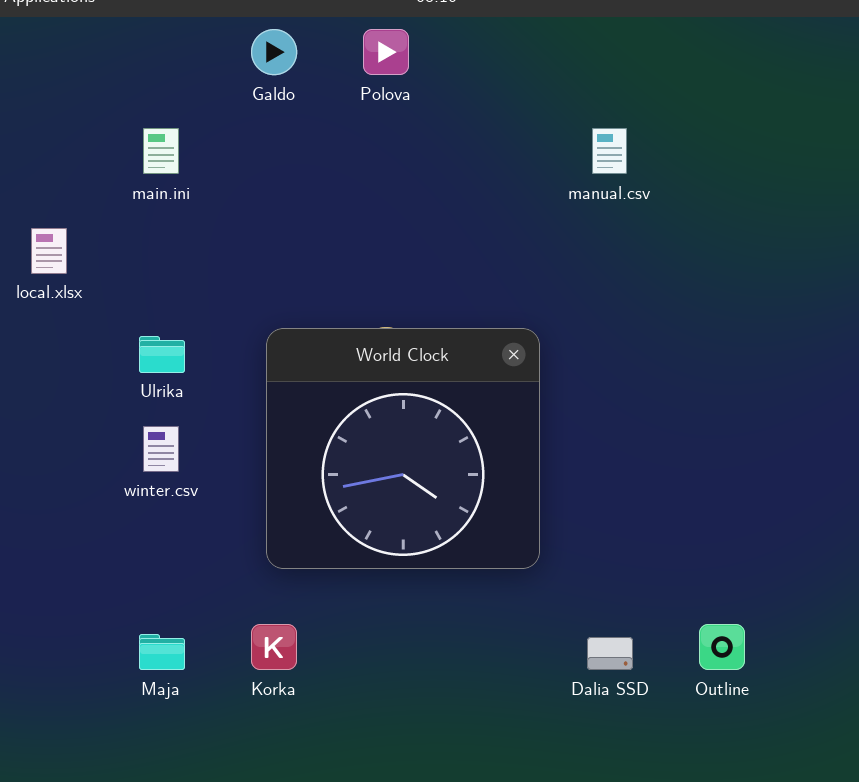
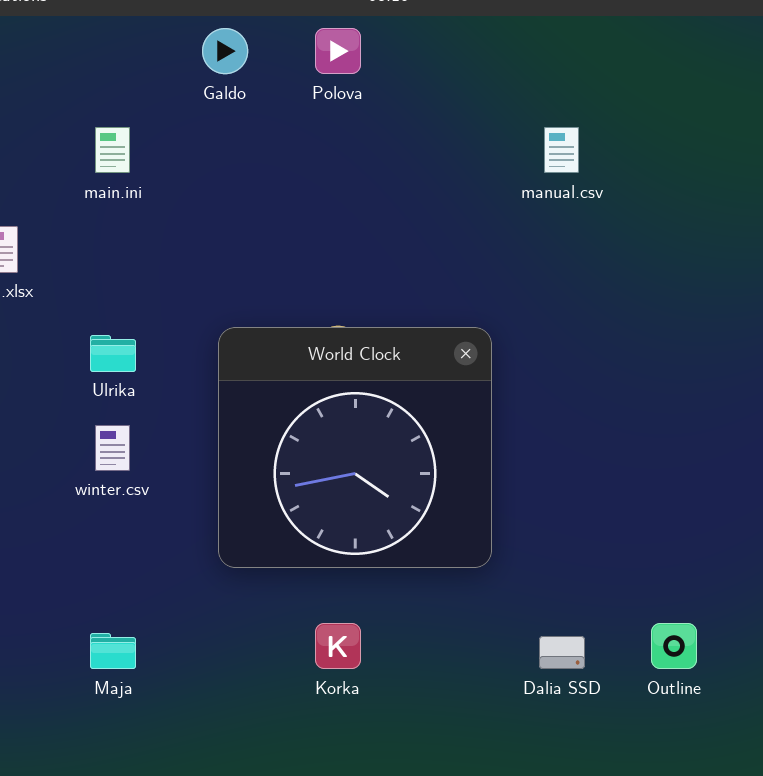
Korka: [251,624,297,670] -> [315,623,361,669], moved

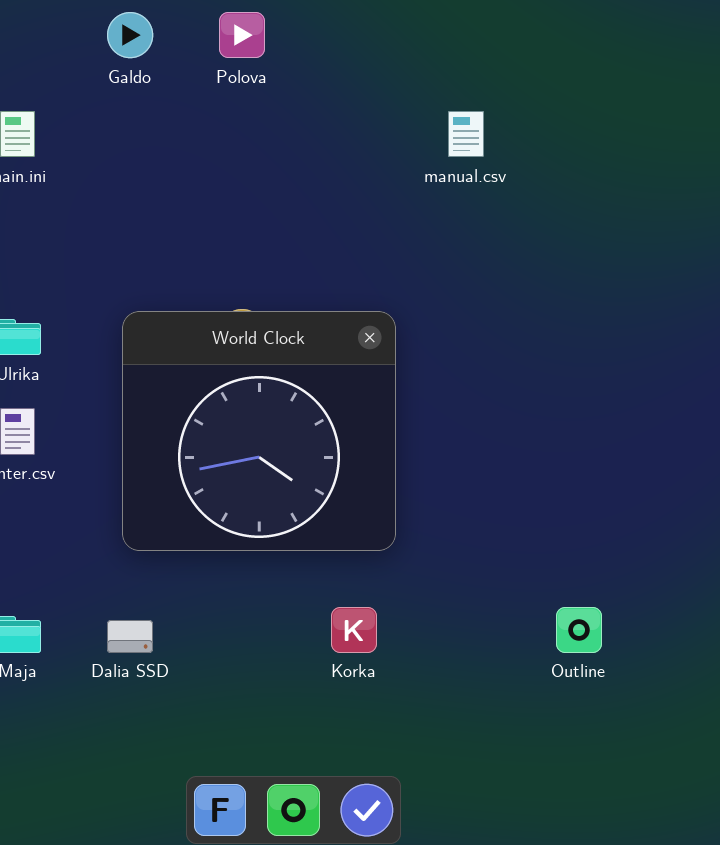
Korka: [315,623,361,669] -> [331,607,377,653], moved
Dalia SSD: [539,636,585,669] -> [107,620,153,653], moved

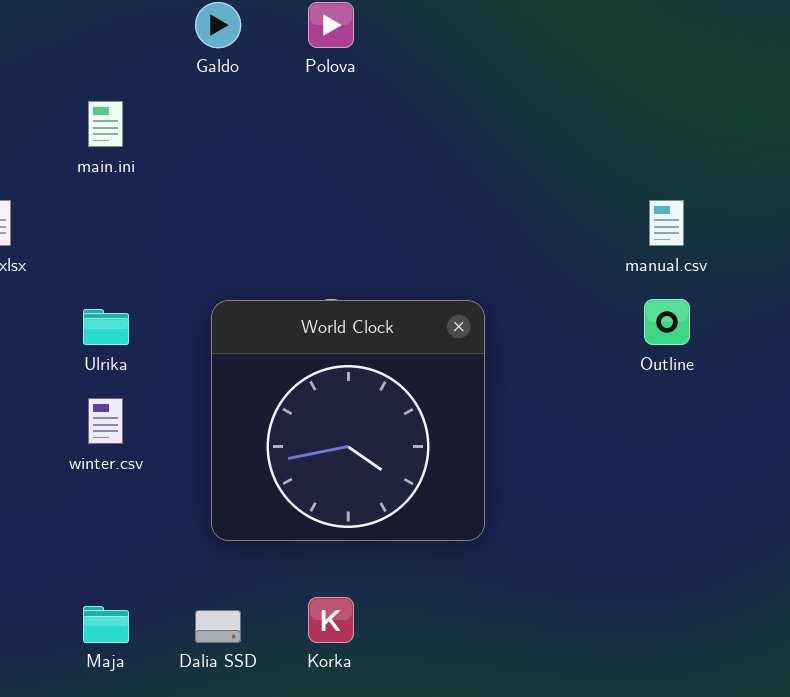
manual.csv: [448,111,484,157] -> [649,200,684,246], moved
Korka: [331,607,377,653] -> [308,597,354,643], moved
Outline: [556,607,602,653] -> [644,299,690,345], moved

